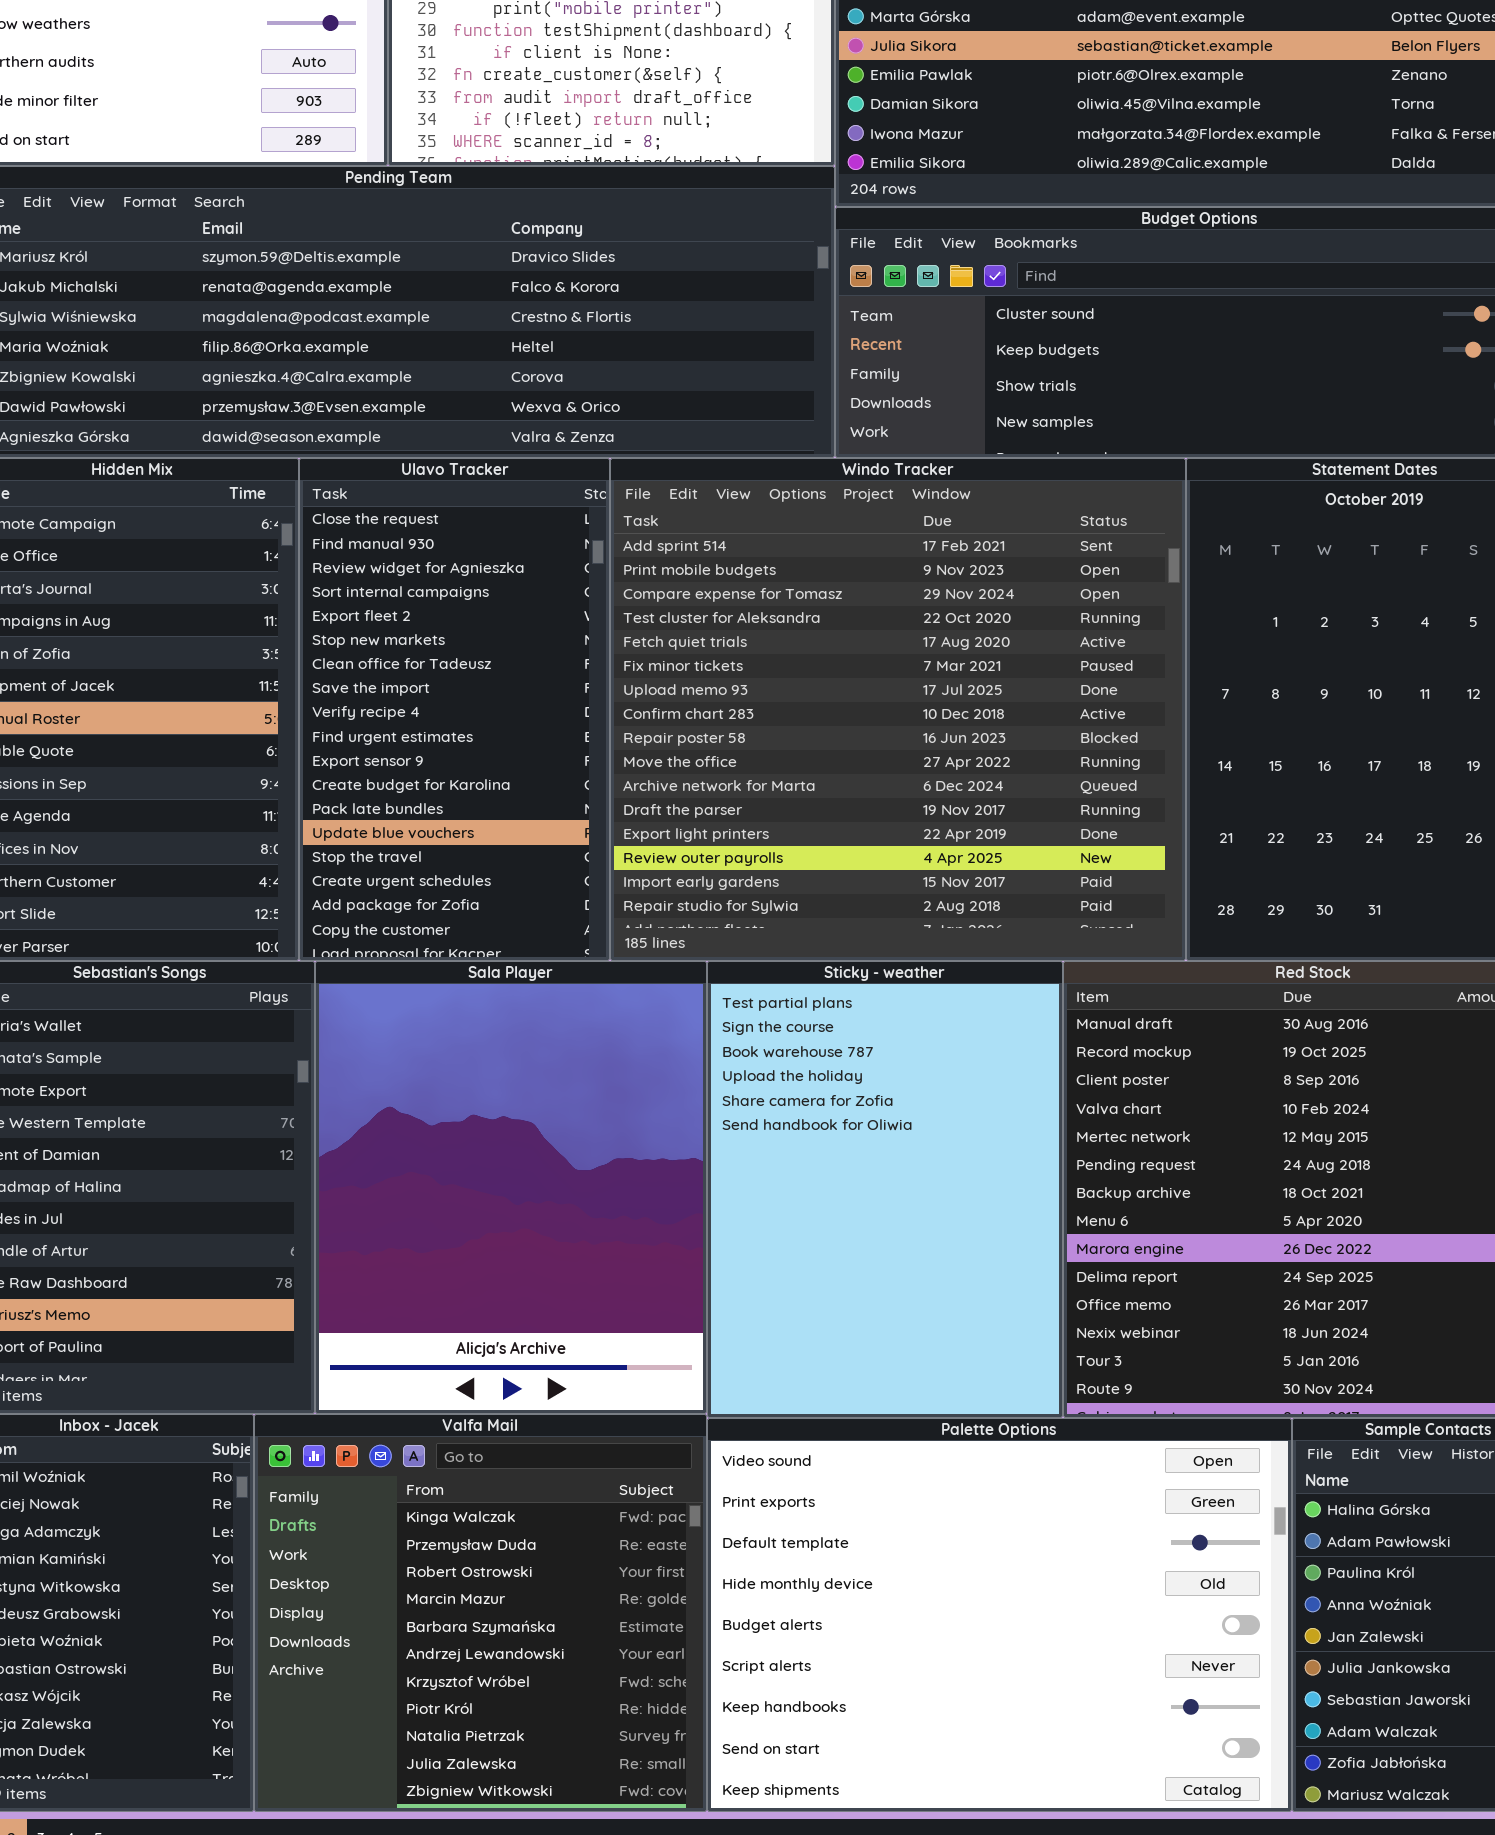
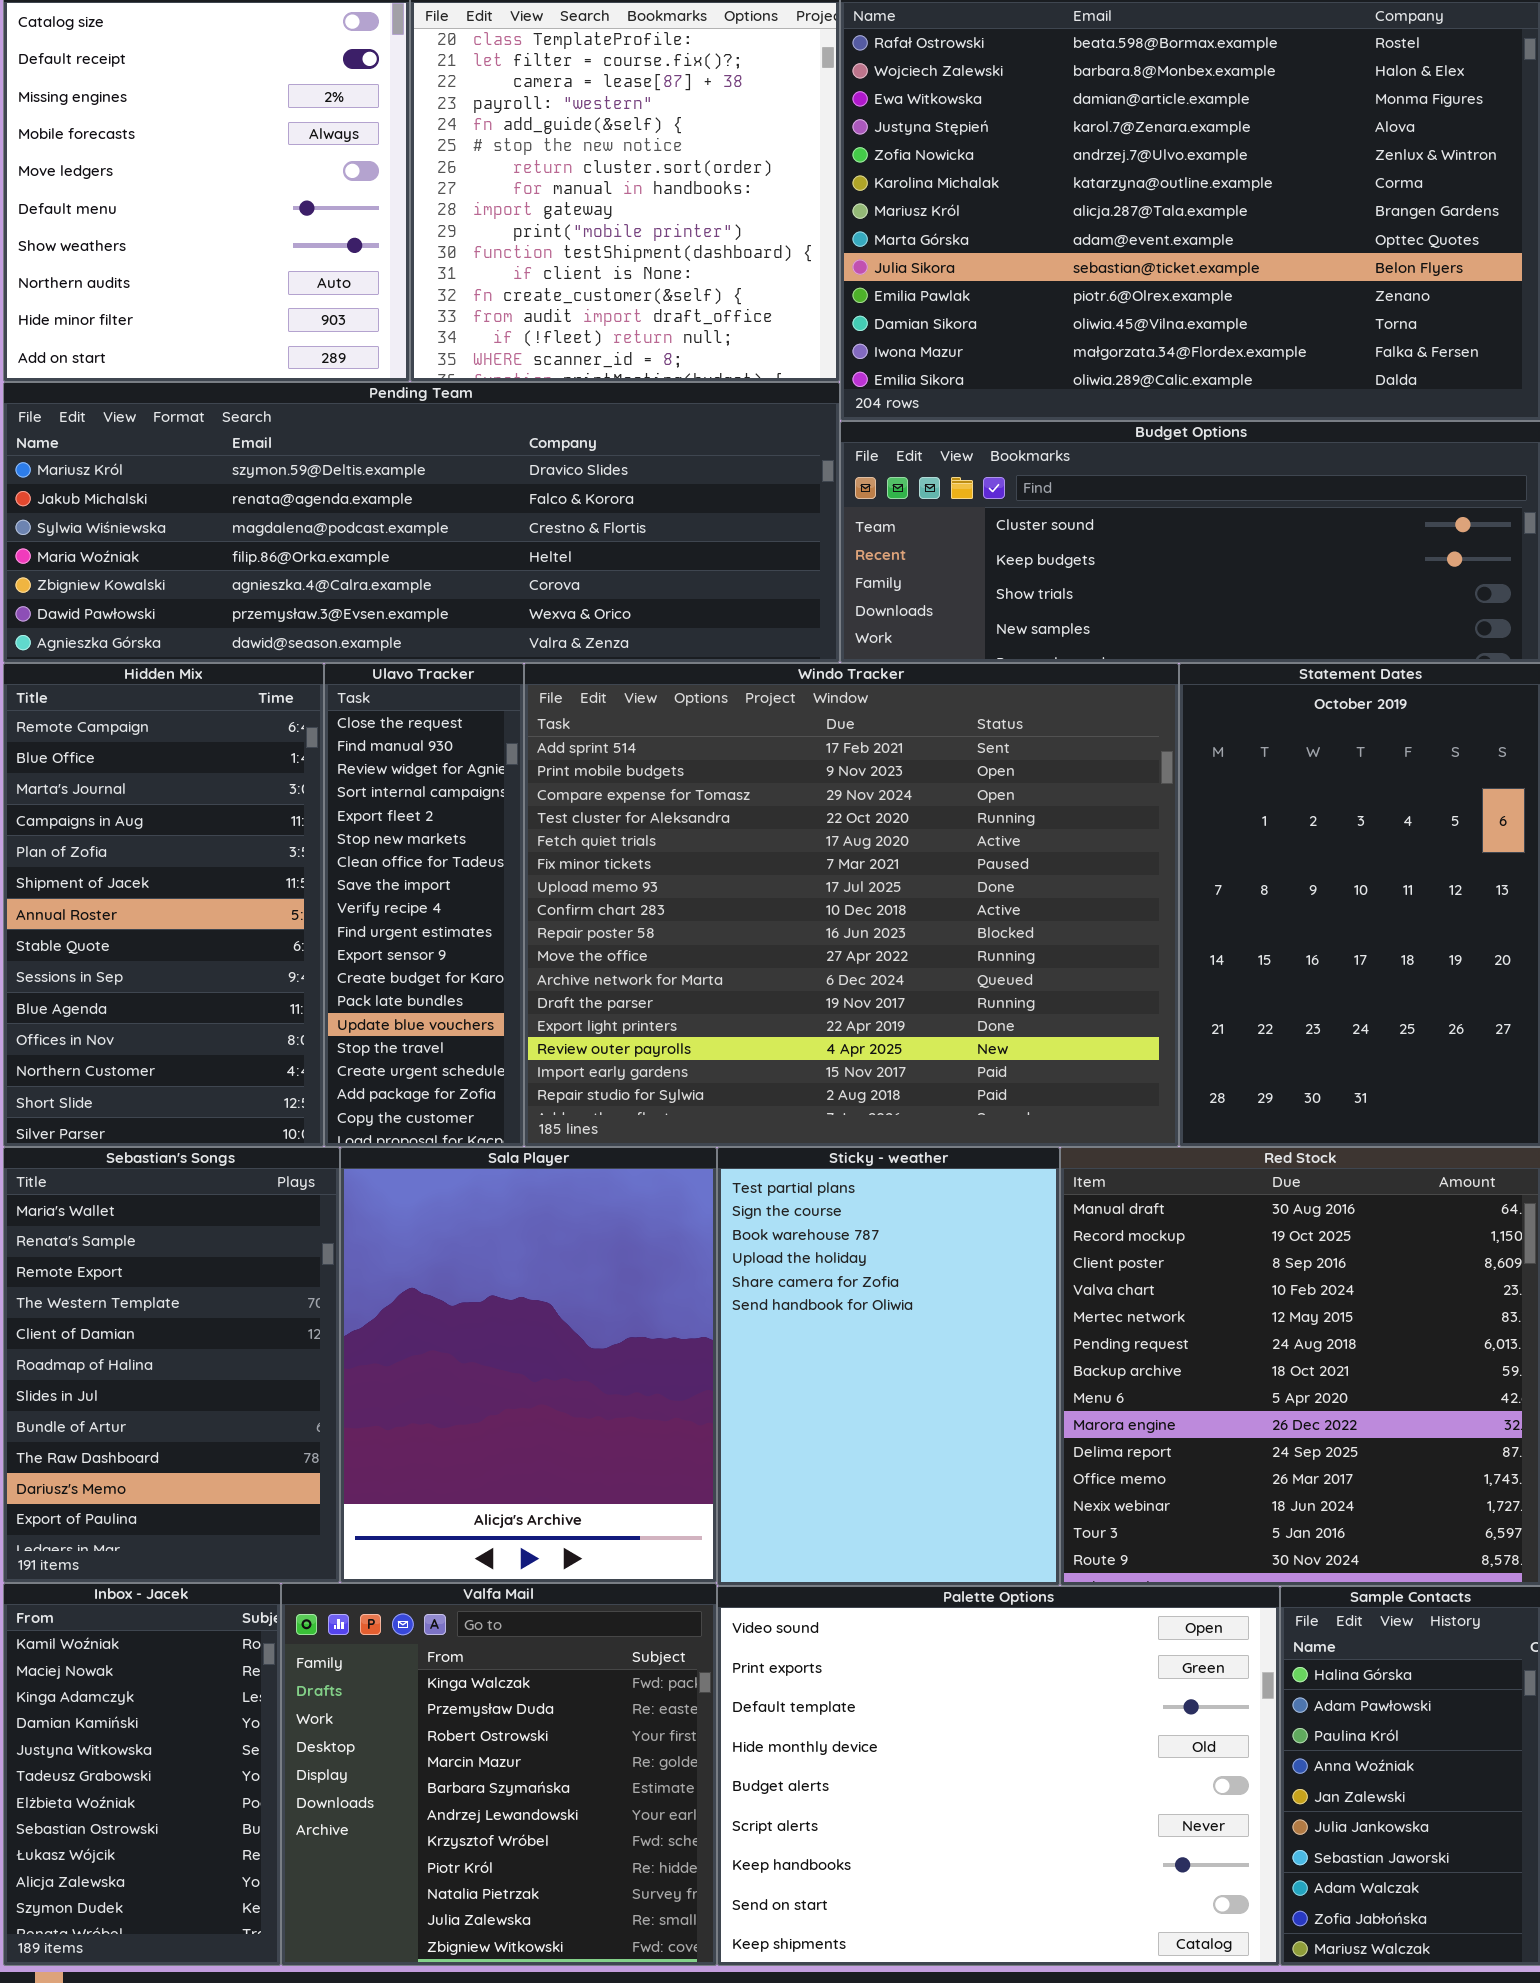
Ulavo Tracker: [299,458,610,961] -> [324,663,524,1147], resized
Windo Tracker: [610,458,1186,961] -> [524,663,1179,1147], resized

